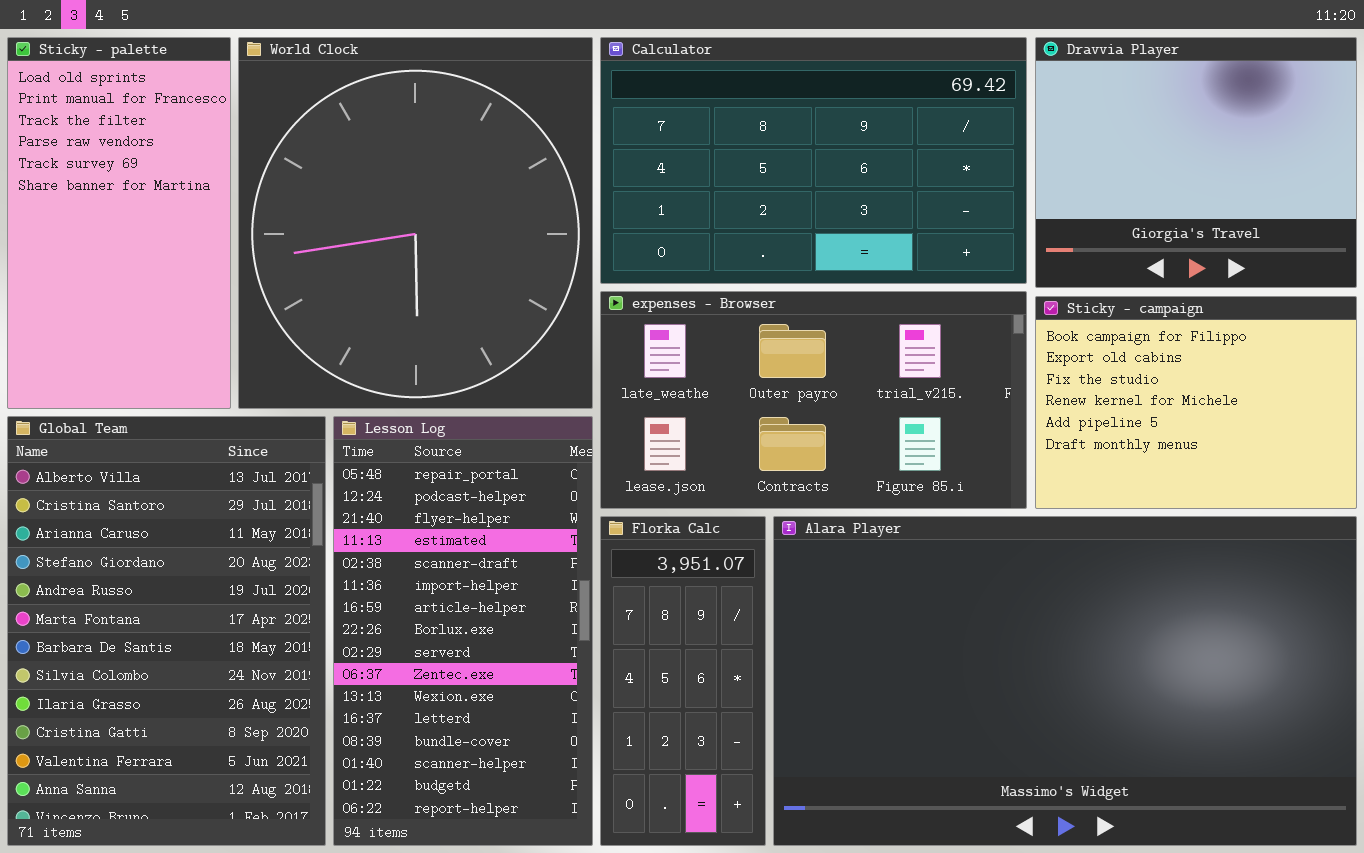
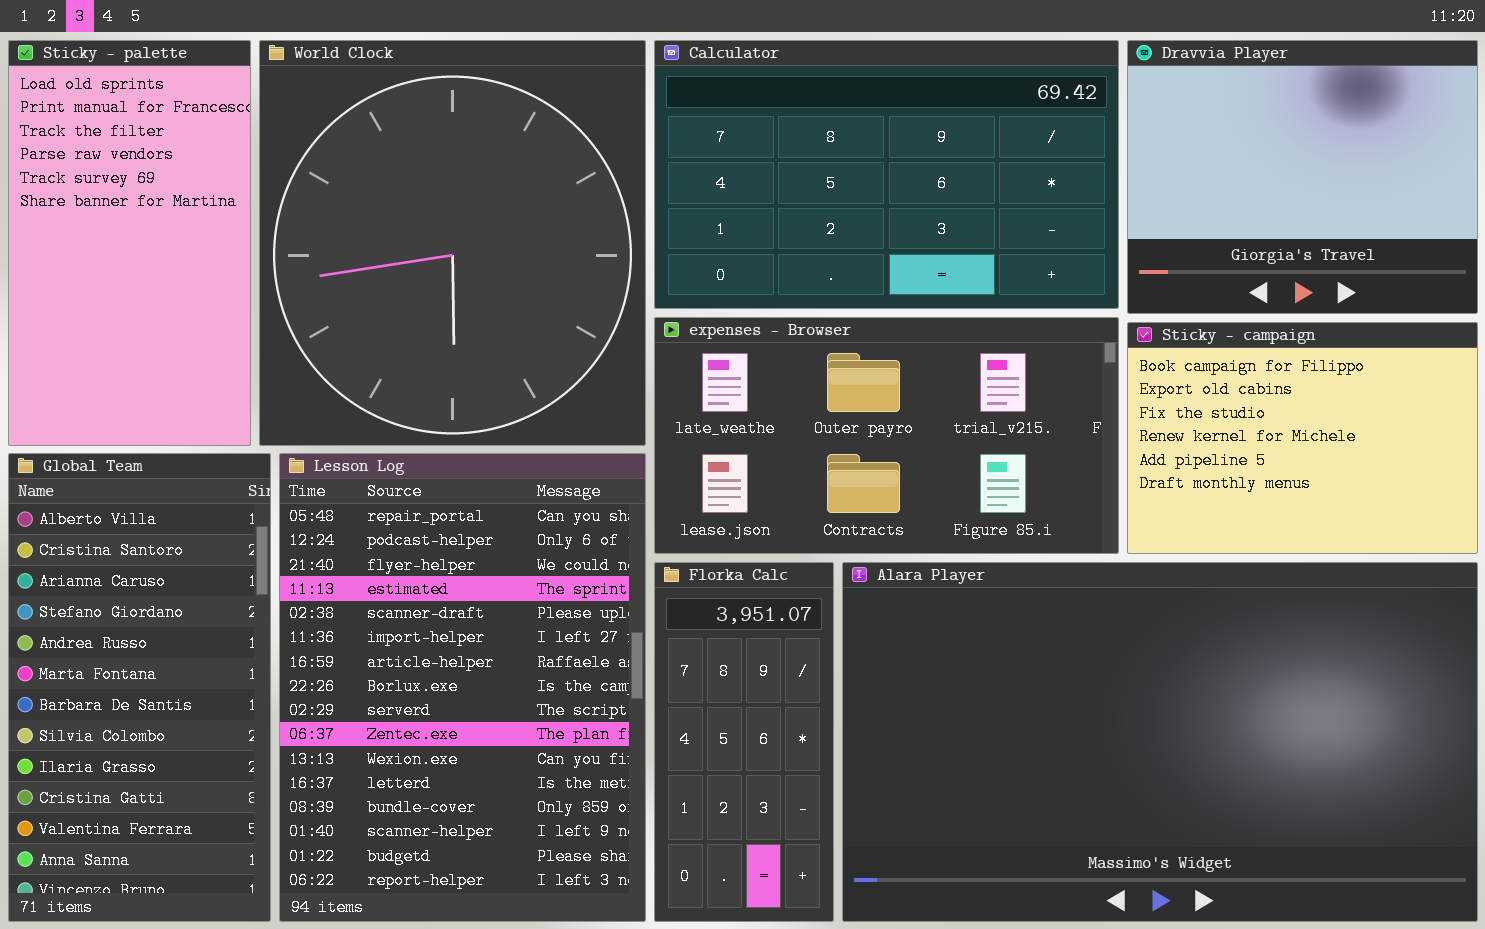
Global Team: [7,416,326,846] -> [8,453,271,922], resized
Lesson Log: [333,416,593,846] -> [279,453,646,922], resized

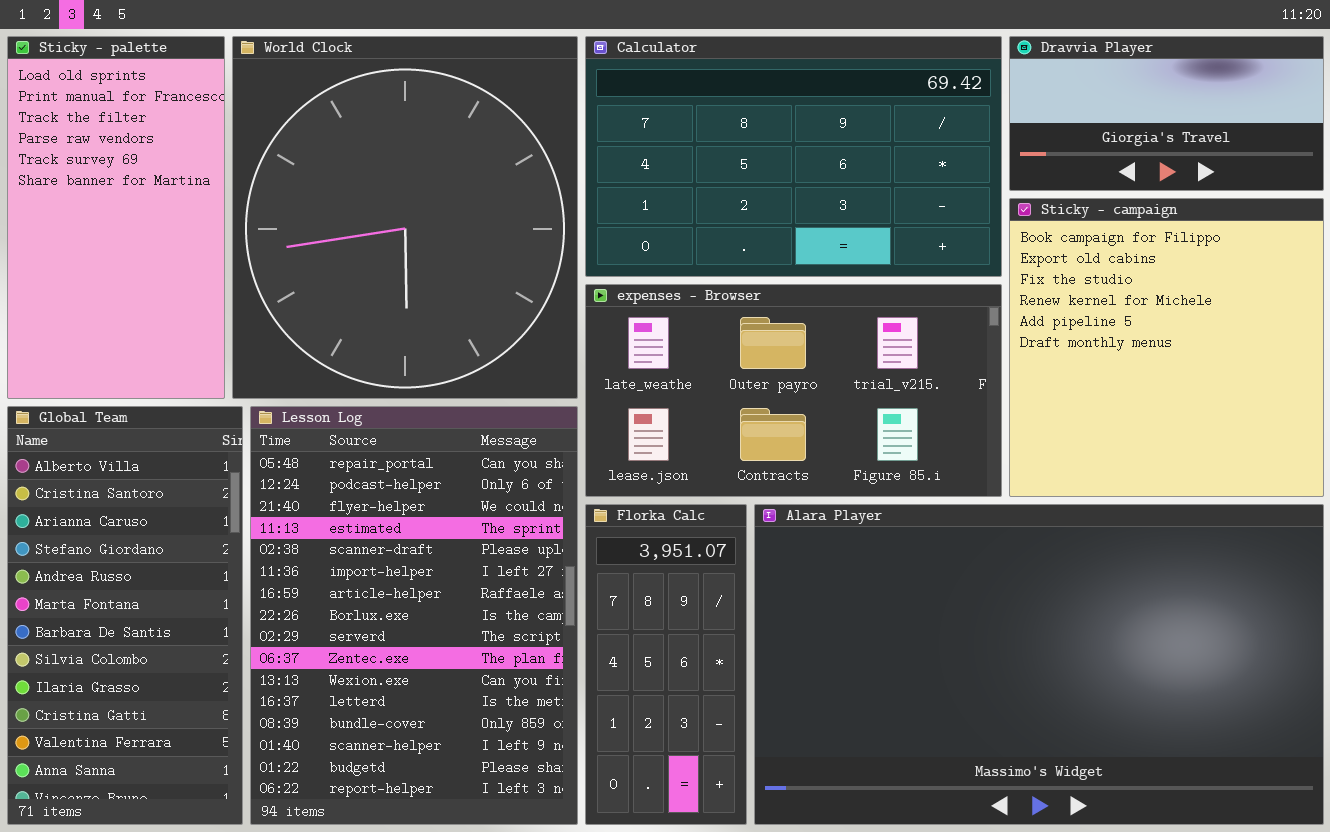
Dravvia Player: [1127,40,1478,314] -> [1009,36,1324,191], resized
Sticky - campaign: [1127,322,1478,554] -> [1009,198,1324,497], resized

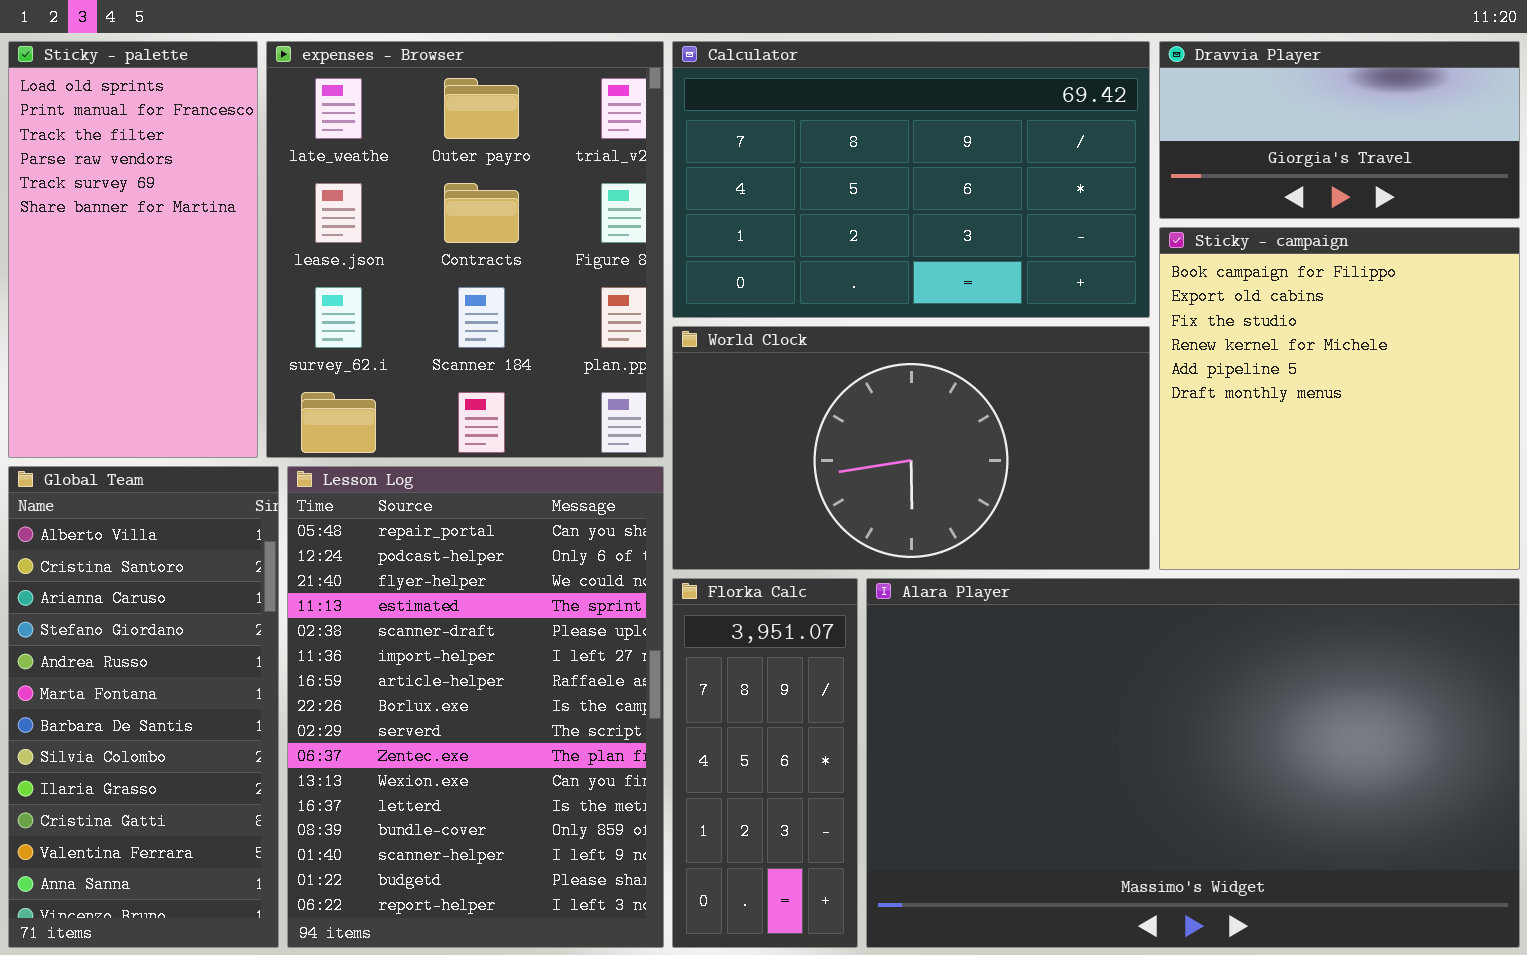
World Clock: [232,36,578,399] -> [672,326,1150,570], moved, resized
expenses - Browser: [585,284,1002,497] -> [266,41,664,458], moved, resized

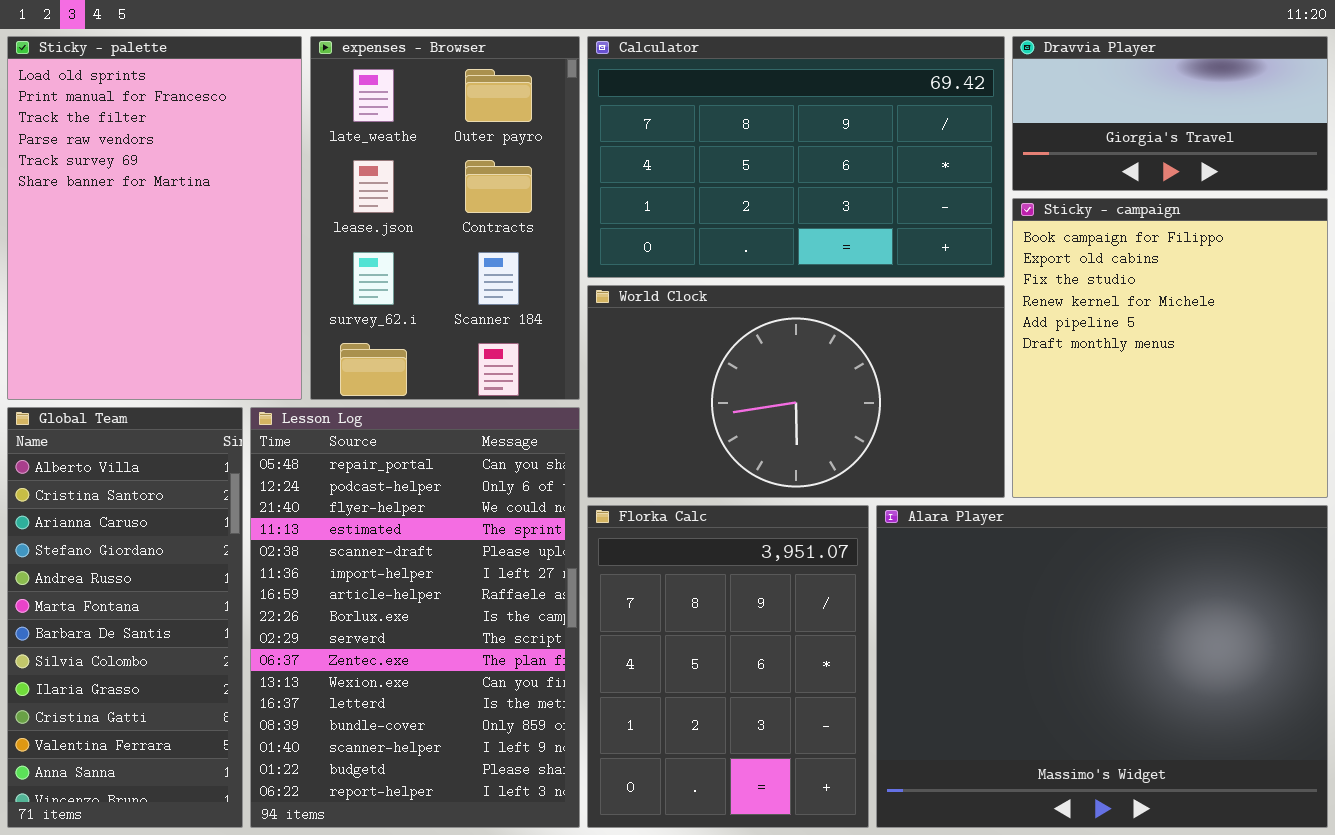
Sticky - palette: [8,41,258,458] -> [7,36,302,400], resized
expenses - Browser: [266,41,664,458] -> [310,36,580,400], resized
Florka Calc: [672,578,858,948] -> [587,505,869,828], resized
Alara Player: [866,578,1520,948] -> [876,505,1328,828], resized

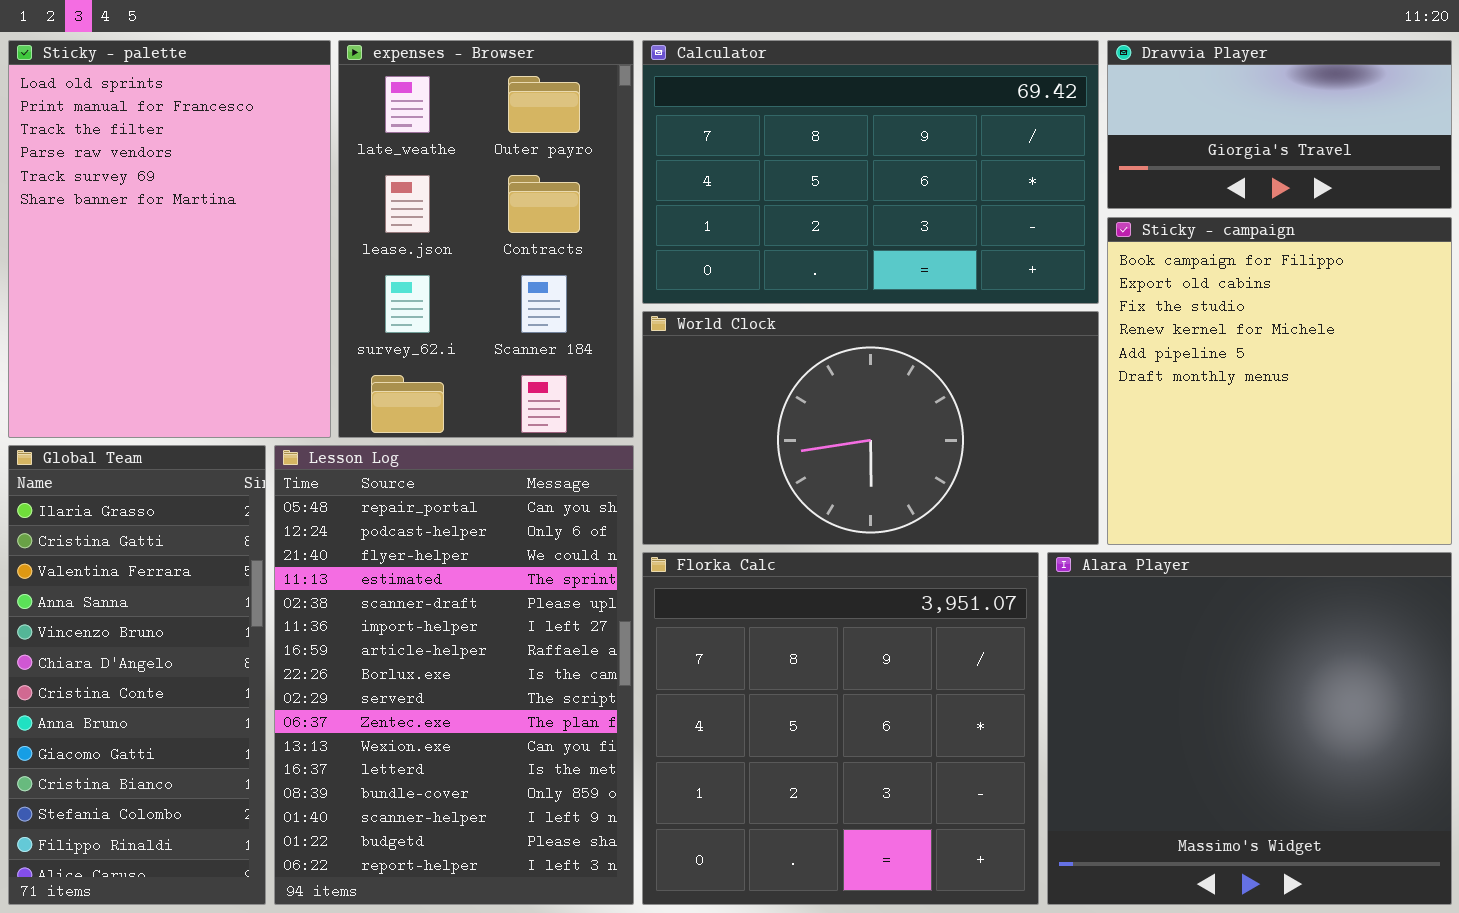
Global Team: [7,407,243,828] -> [8,445,266,905], scrolled down 8 rows
Florka Calc: [587,505,869,828] -> [642,552,1039,905], resized
Alara Player: [876,505,1328,828] -> [1047,552,1452,905], resized

